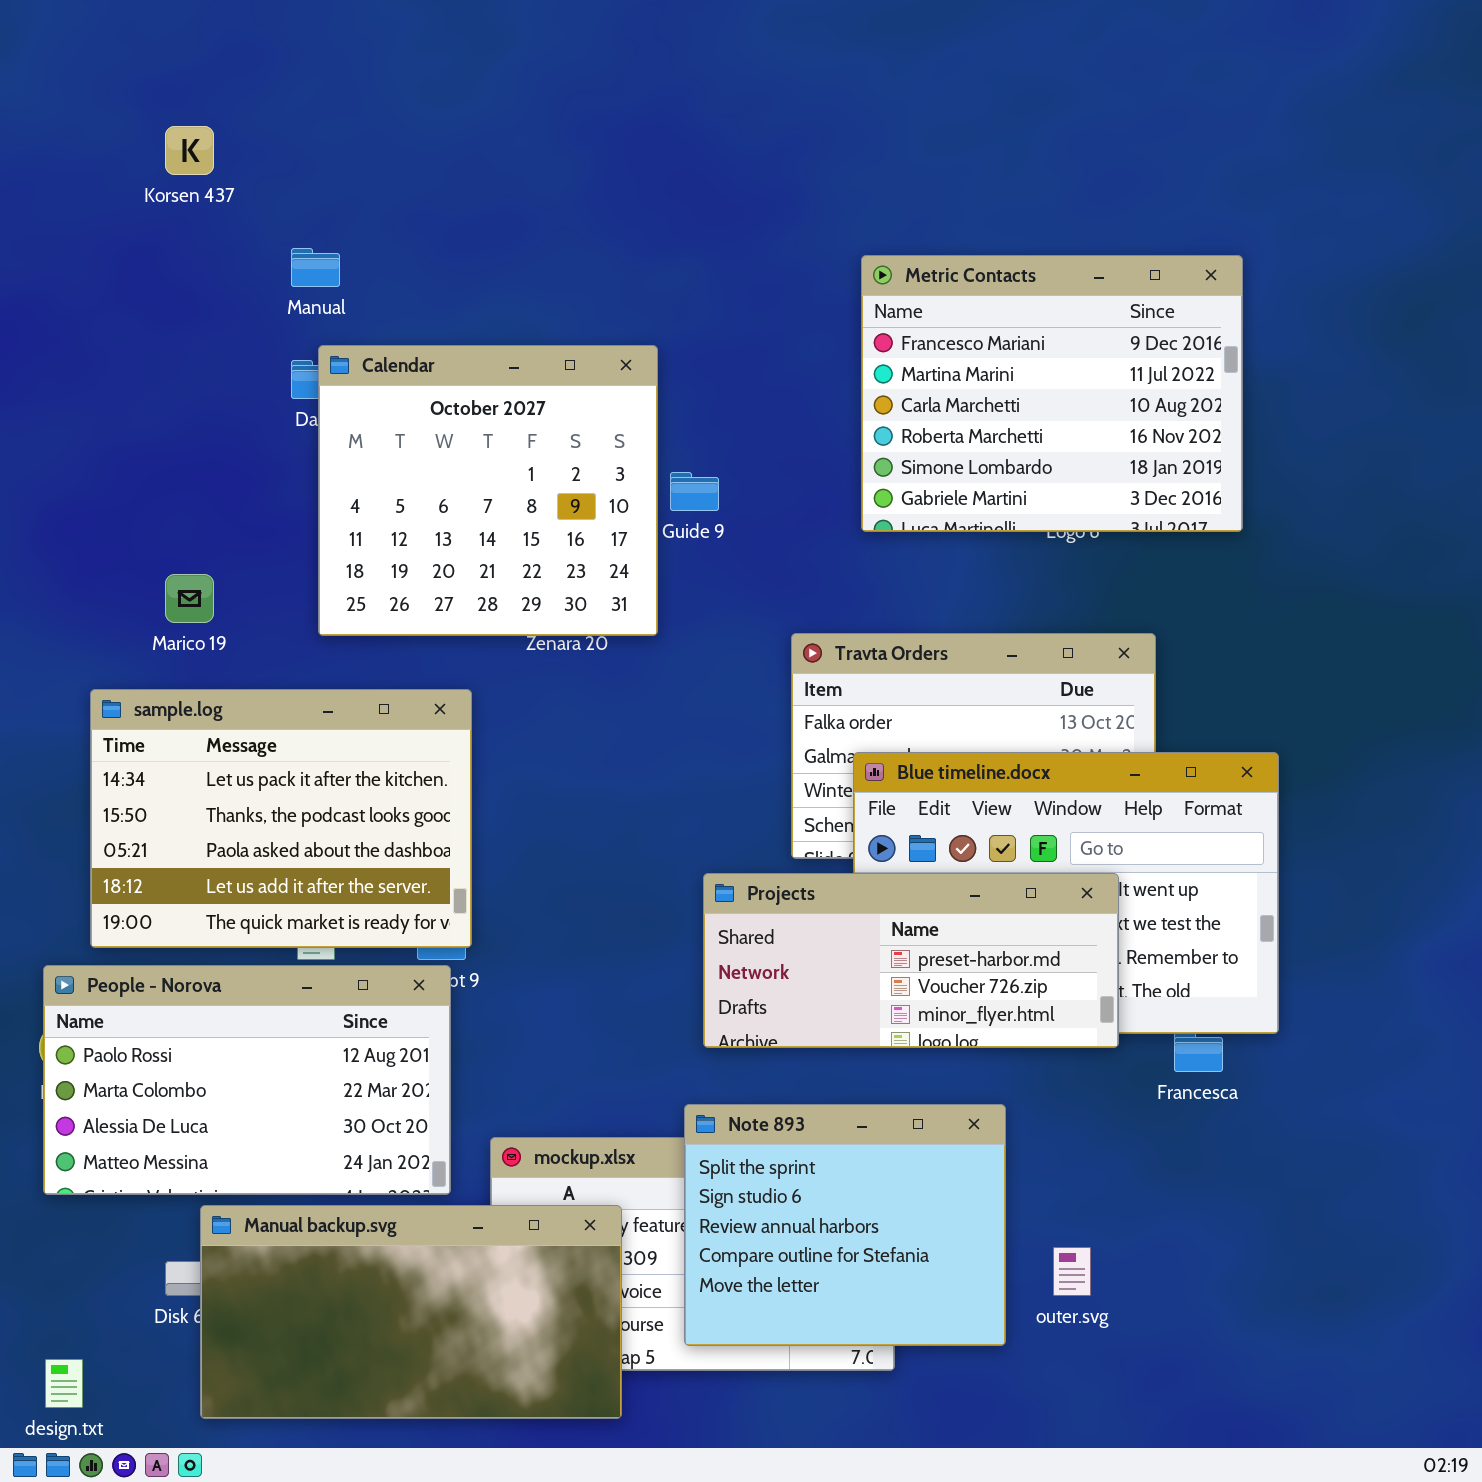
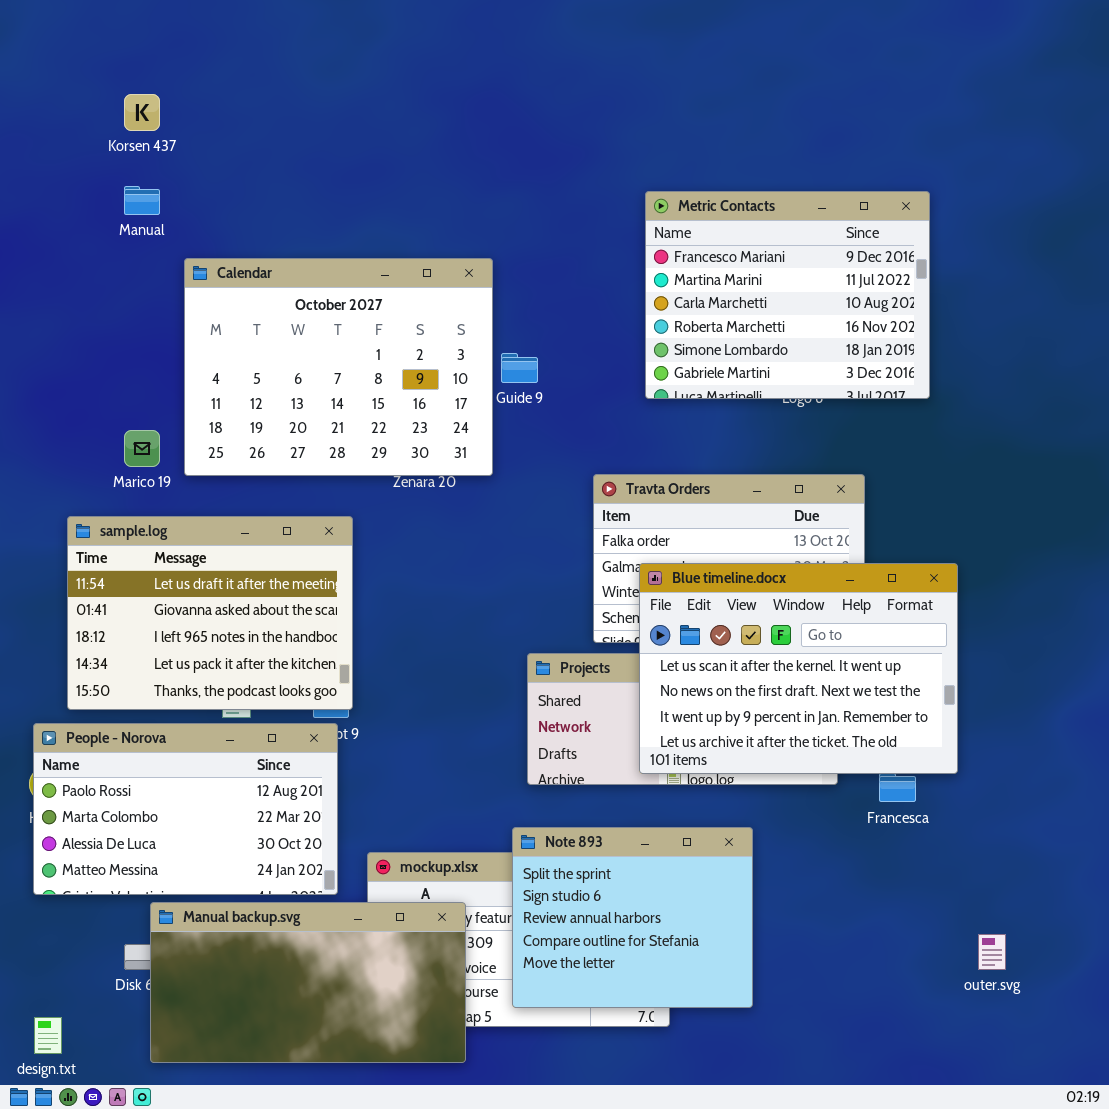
Manual: [291,248,340,287] -> [124,186,160,215], moved
Calendar: [318,345,658,636] -> [184,258,493,476], resized
sample.log: [90,689,472,948] -> [67,516,353,710], scrolled up 3 rows
Blue timeline.docx: [853,752,1279,1034] -> [639,563,958,774], raised
outer.svg: [1053,1247,1091,1296] -> [978,934,1006,970], moved

